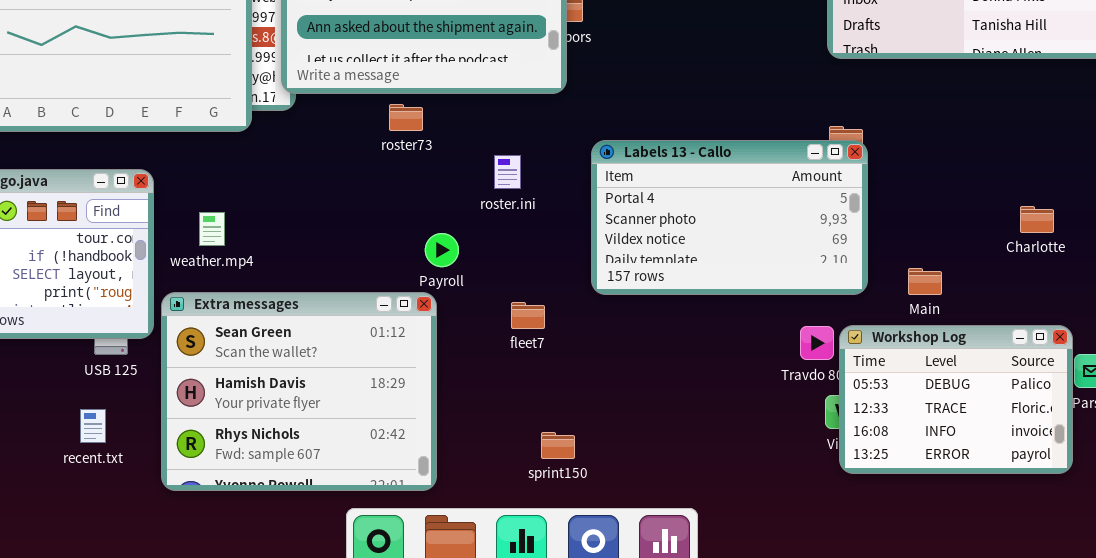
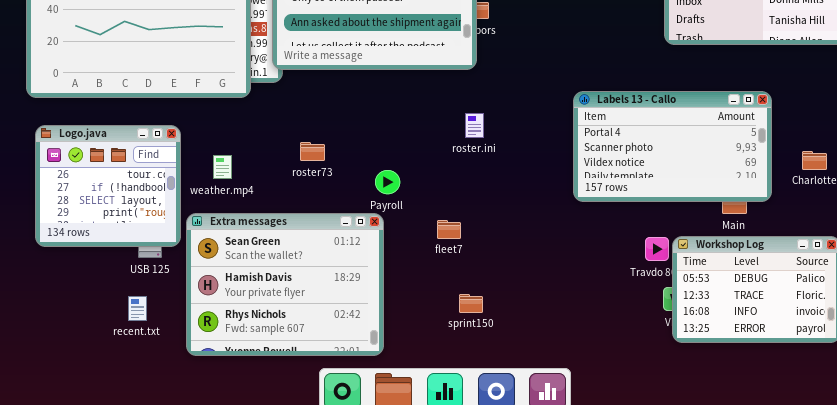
roster73: [389,104,423,131] -> [300,142,325,161], moved
Labels 13 - Callo: [591,140,868,295] -> [573,91,772,202], moved
roster.ini: [494,155,521,189] -> [465,113,484,138], moved
sprint150: [541,432,575,459] -> [459,294,483,313], moved

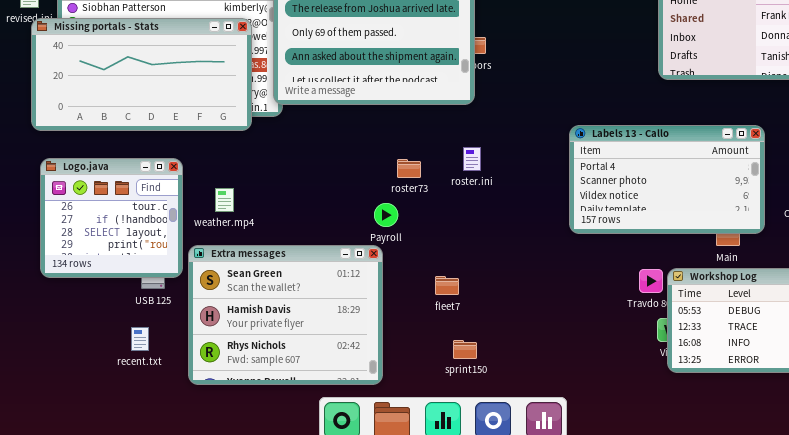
roster73: [300,142,325,161] -> [397,159,421,178], moved
fleet7: [437,220,461,239] -> [435,276,459,295], moved
sprint150: [459,294,483,313] -> [453,340,477,359], moved

